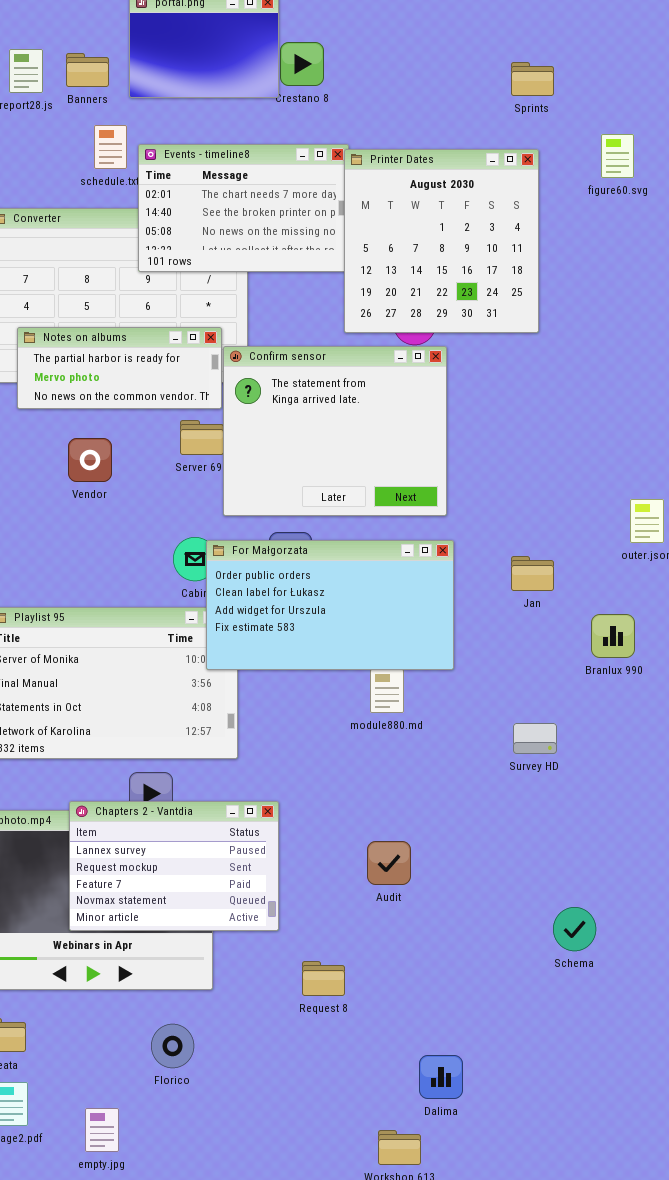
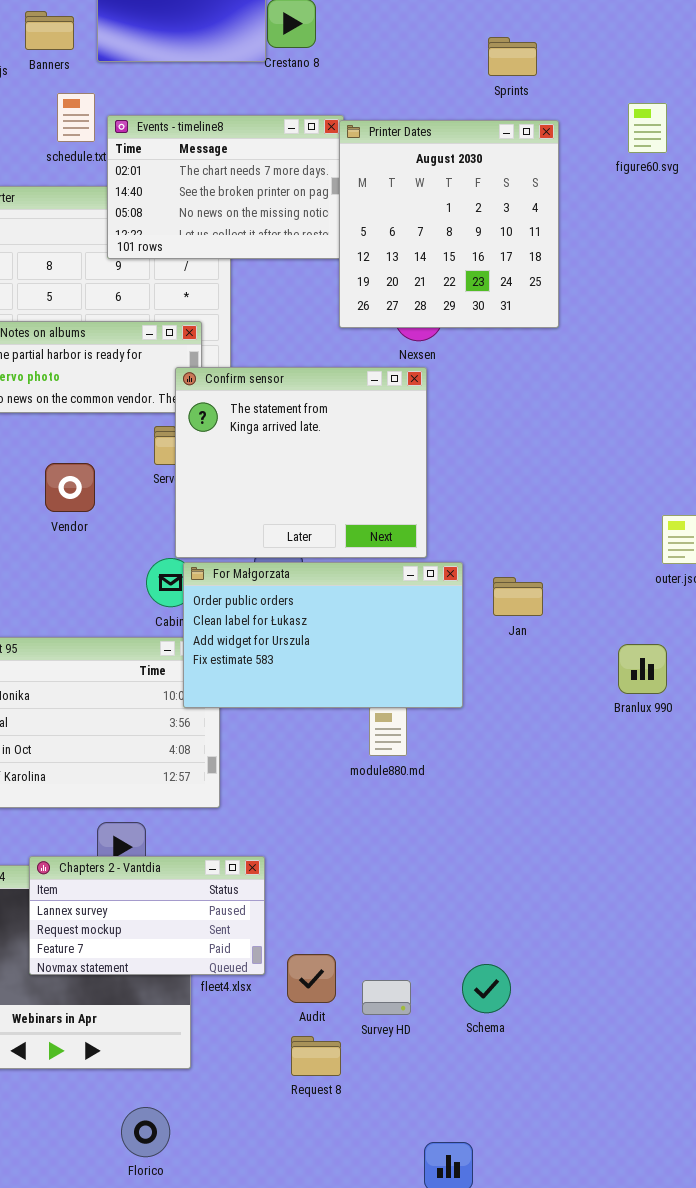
Sprints: [511,62,554,96] -> [488,37,537,76], moved
Confirm sensor: [223,346,447,516] -> [175,367,427,558], moved
Vendor: [68,438,112,482] -> [45,463,95,512], moved
Jan: [511,556,554,591] -> [493,577,543,616], moved
Survey HD: [513,723,557,754] -> [362,980,411,1015], moved
Chapters 2 - Vantdia: [69,801,279,931] -> [29,856,265,975], resized
Audit: [367,841,411,885] -> [287,954,336,1003], moved
Schema: [553,907,596,951] -> [462,964,511,1013], moved

